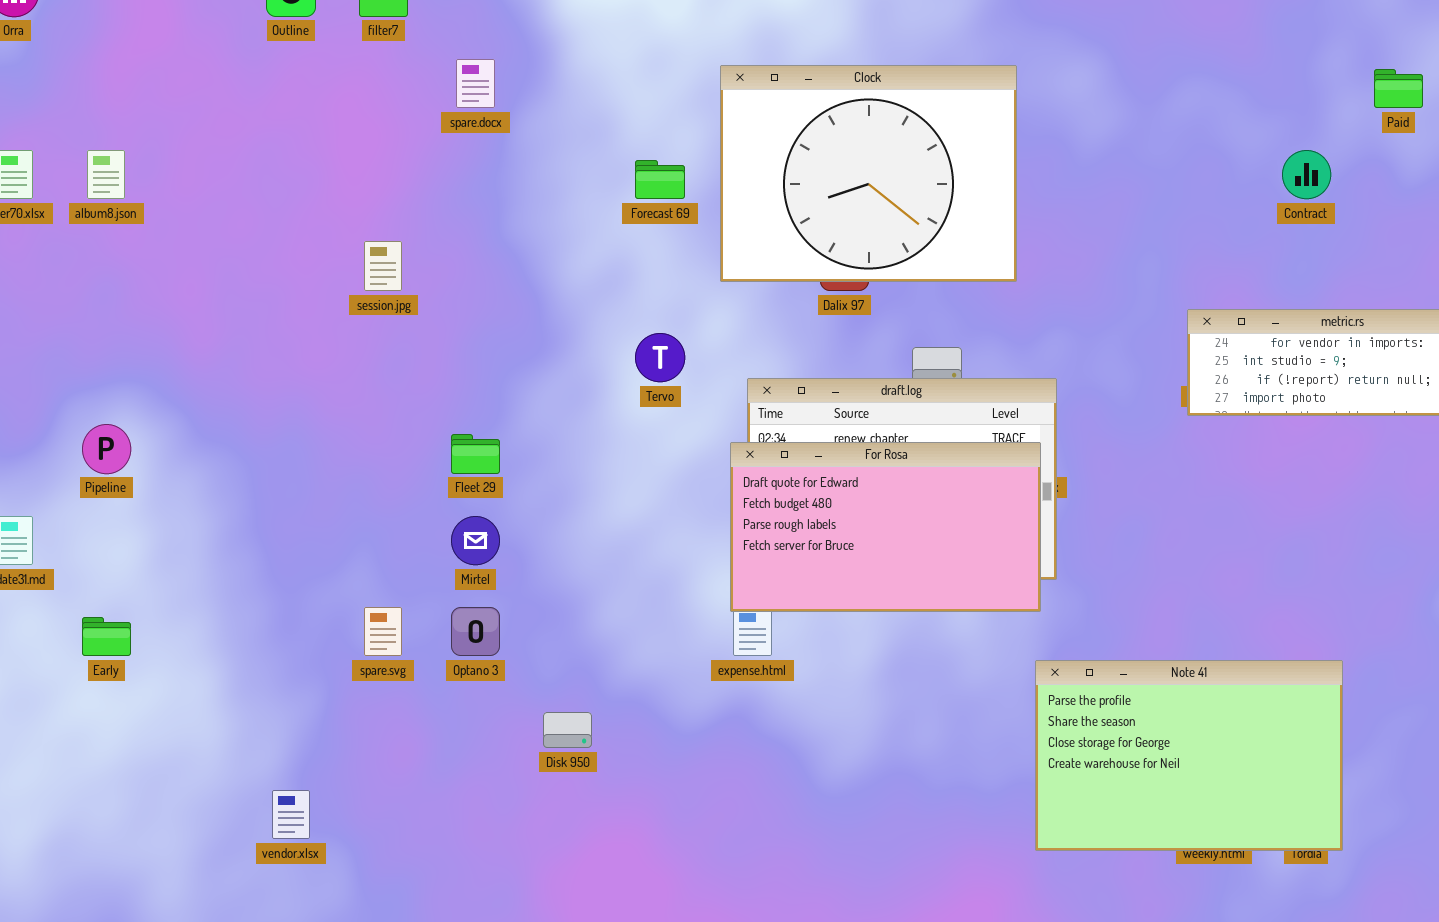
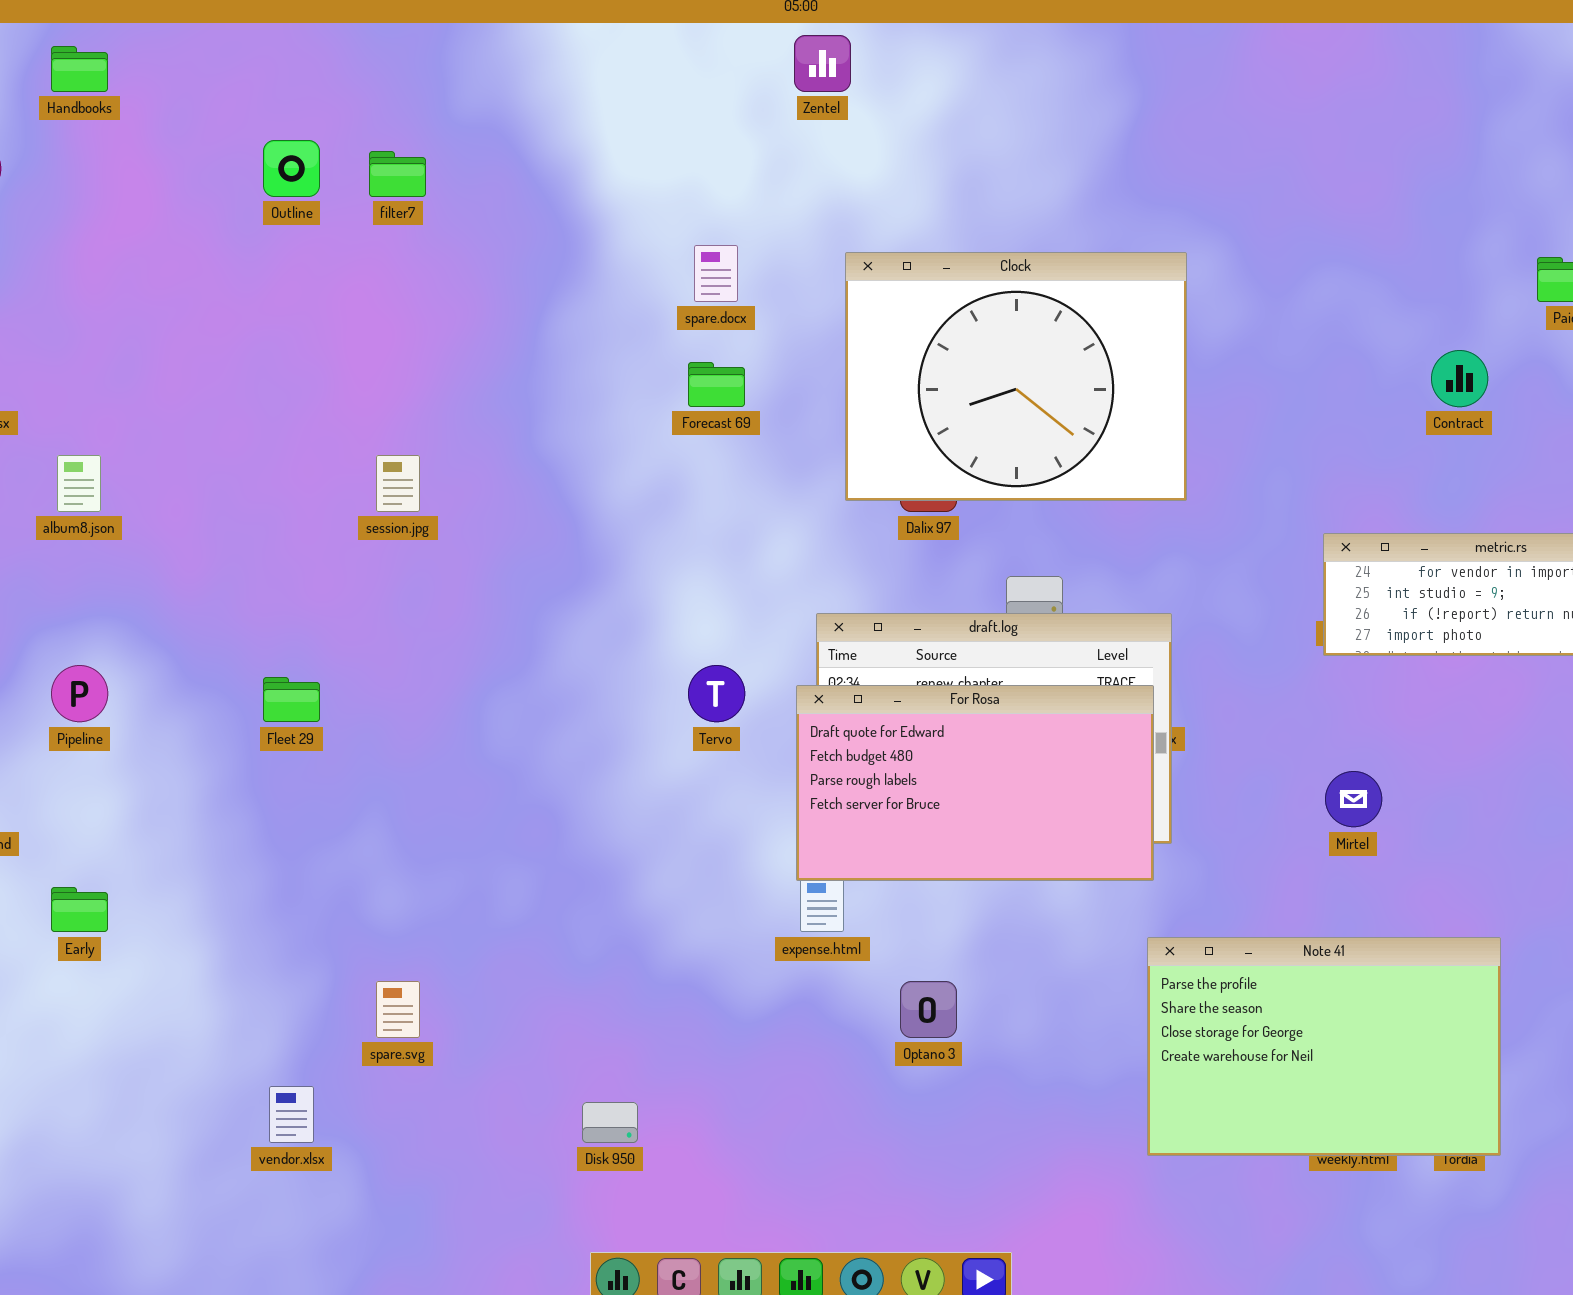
spare.docx: [456,59,495,108] -> [694,245,738,302], moved
Clock: [720,65,1017,282] -> [845,252,1187,501], moved
album8.json: [87,150,125,199] -> [57,455,101,512], moved
Tervo: [635,333,685,382] -> [688,665,745,722], moved
Fleet 29: [451,434,500,474] -> [263,677,320,722], moved
Mirtel: [451,516,500,565] -> [1325,771,1382,827], moved
spare.svg: [364,607,402,656] -> [376,981,420,1038], moved
Optano 3: [451,607,500,656] -> [900,981,957,1038], moved
Disk 950: [543,712,592,748] -> [582,1102,638,1143], moved

